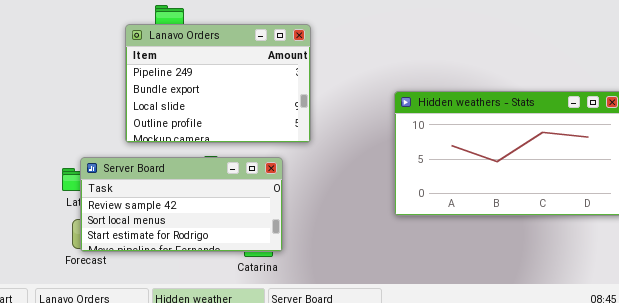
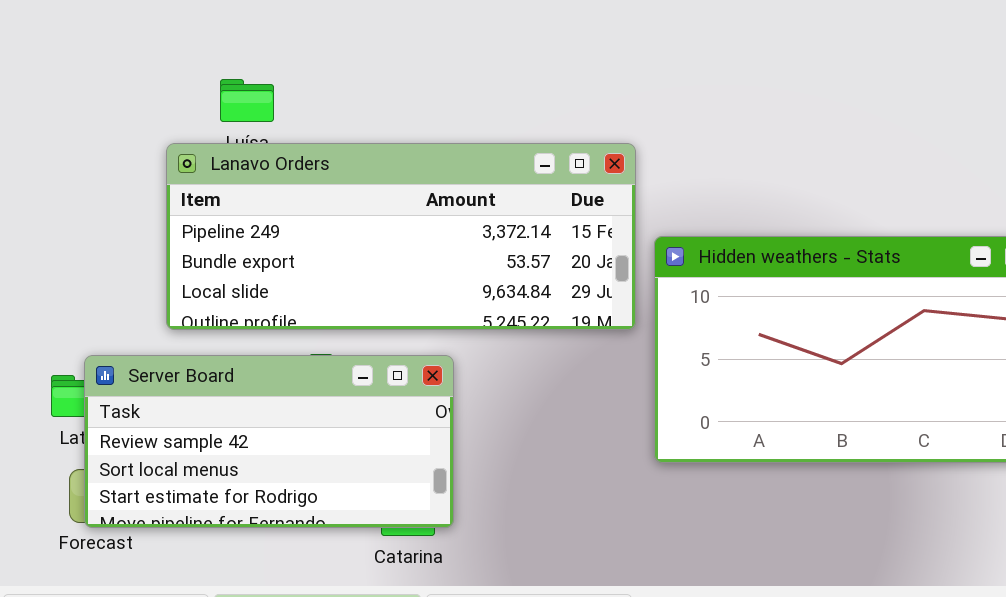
Lanavo Orders: [125,24,311,143] -> [166,143,636,330], resized

